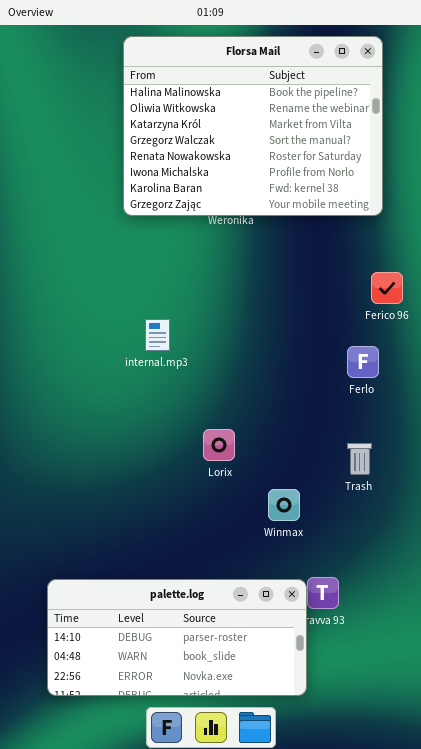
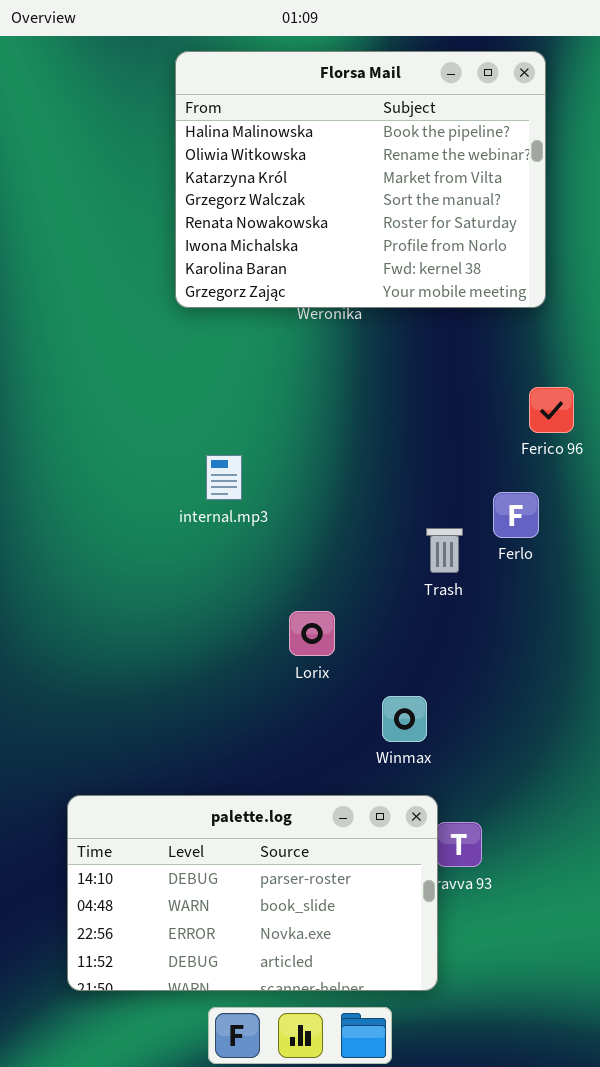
Trash: [347,443,372,475] -> [426,528,463,573], moved
palette.log: [47,579,307,696] -> [67,795,438,991], resized

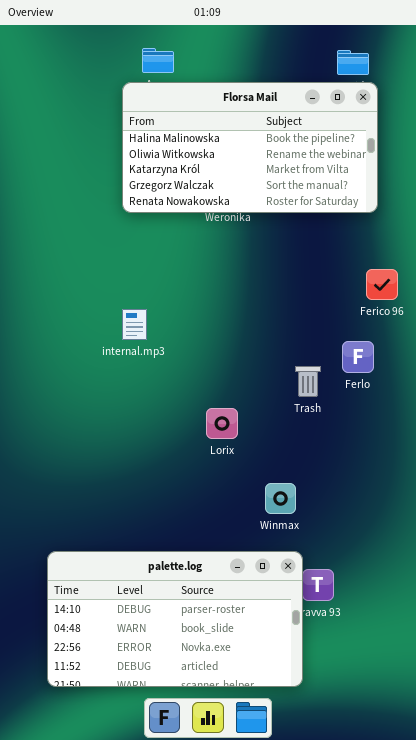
Florsa Mail: [175,51,546,308] -> [122,82,378,213], resized
internal.mp3: [206,455,242,500] -> [122,309,147,340], moved
Lorix: [289,611,335,656] -> [206,408,238,439], moved

